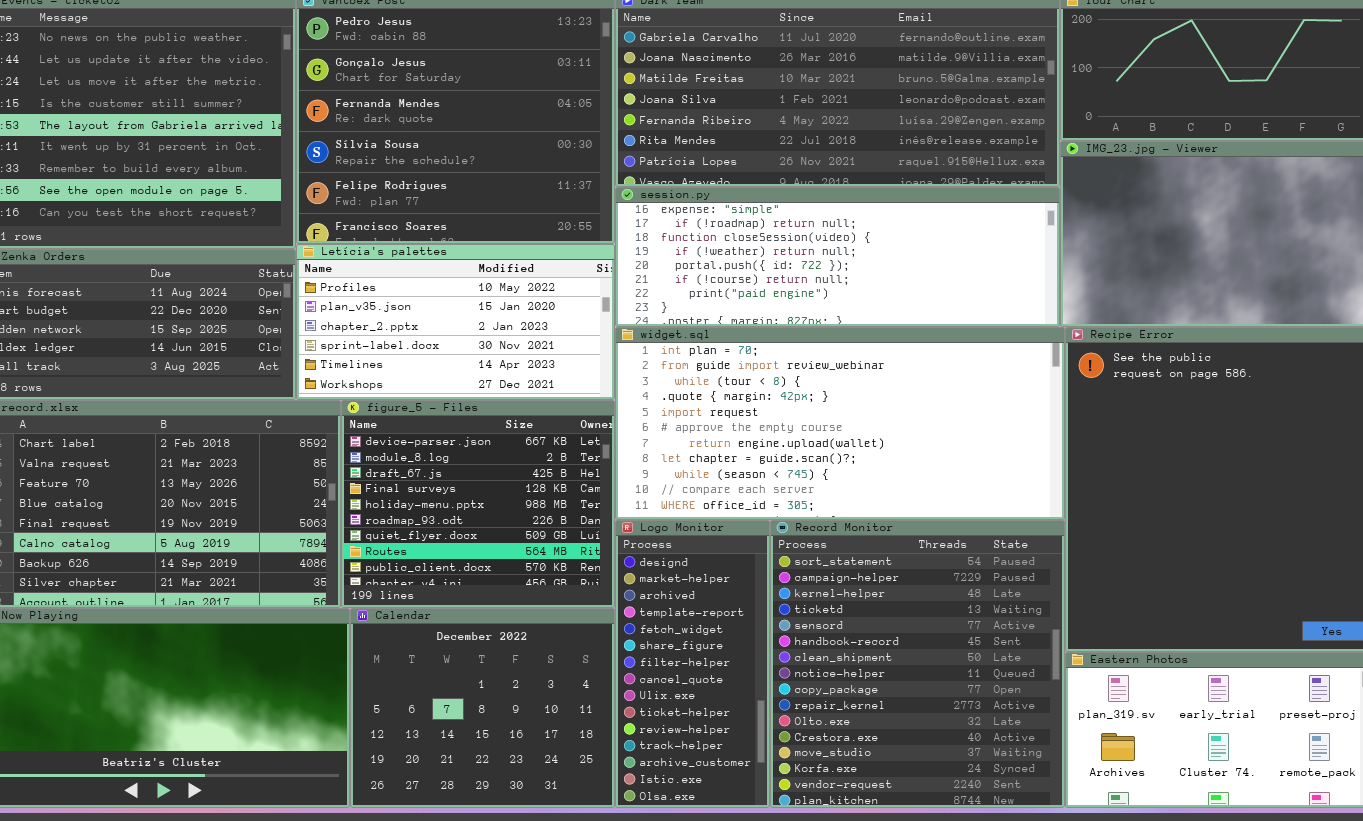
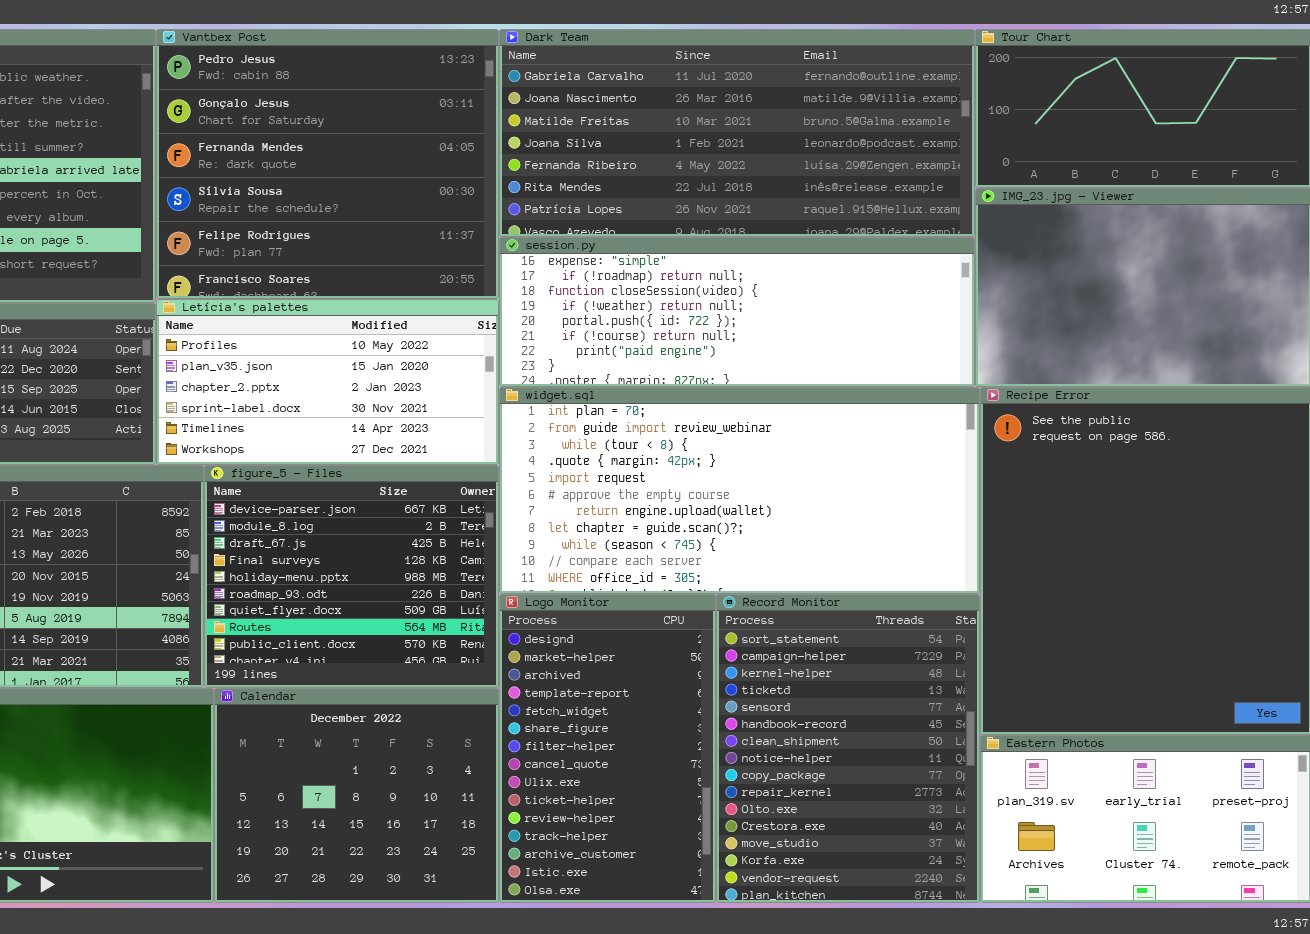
Logo Monitor: [615,520,770,808] -> [499,594,716,903], resized
Record Monitor: [770,520,1065,808] -> [716,594,980,903], resized

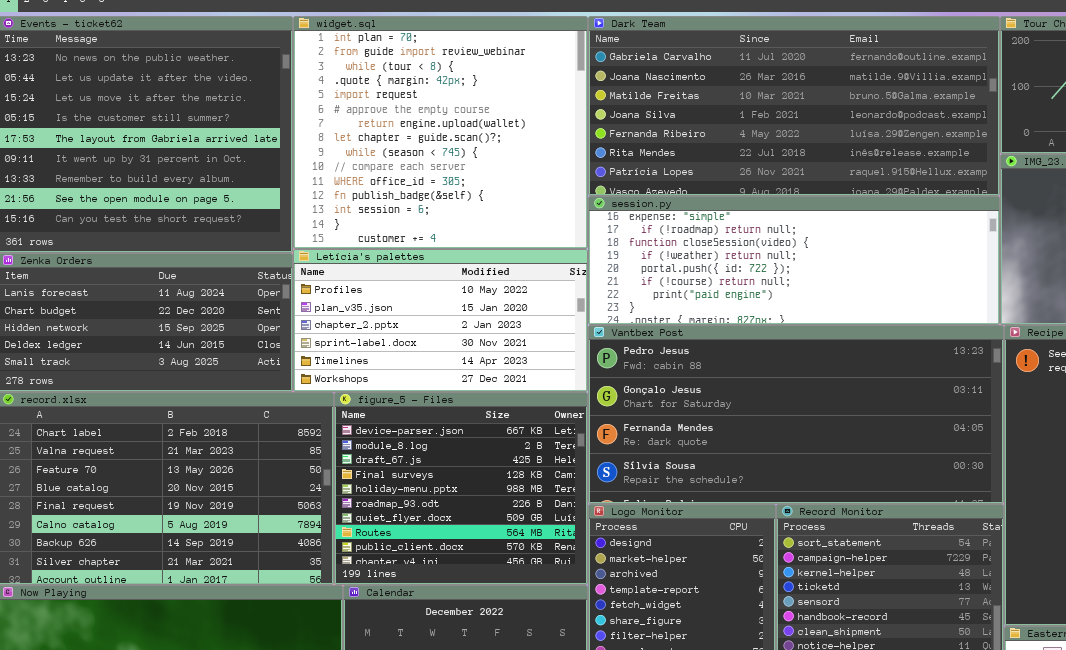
Vantbex Post: [156,29,499,299] -> [588,325,1004,504], moved, resized
widget.sql: [499,387,980,594] -> [293,16,588,249], moved, resized

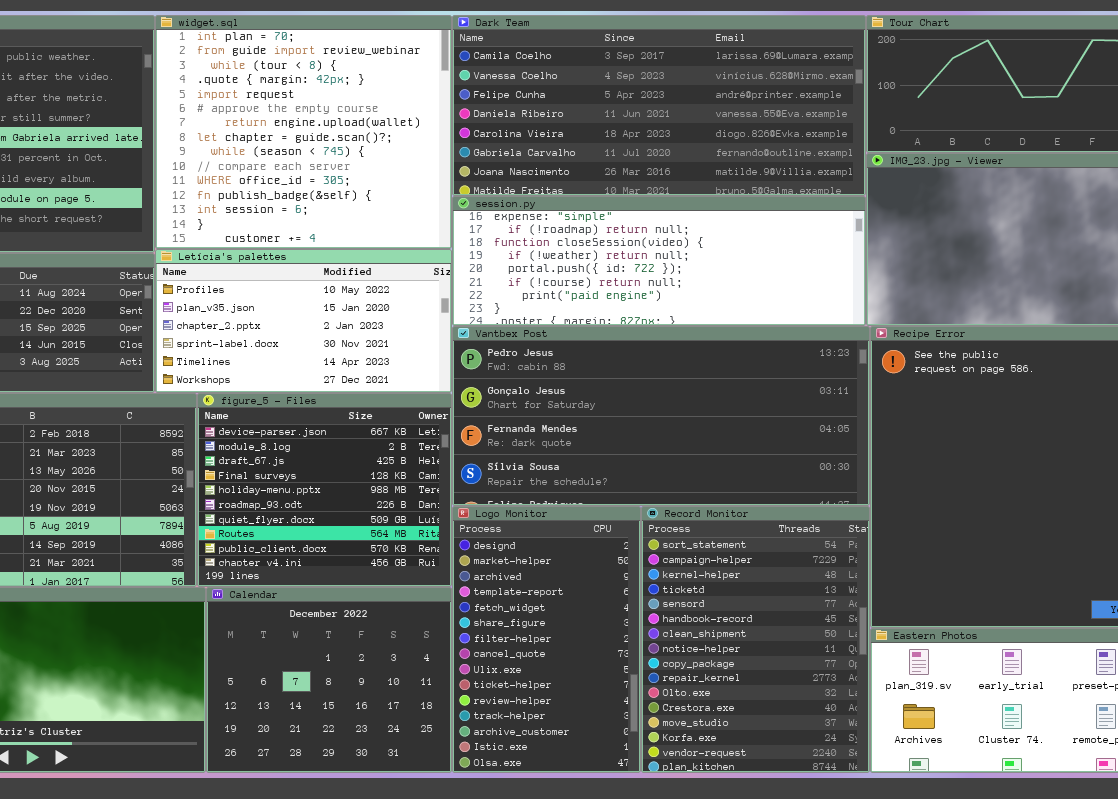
Dark Team: [588,16,1000,196] -> [452,15,866,196], scrolled up 5 rows

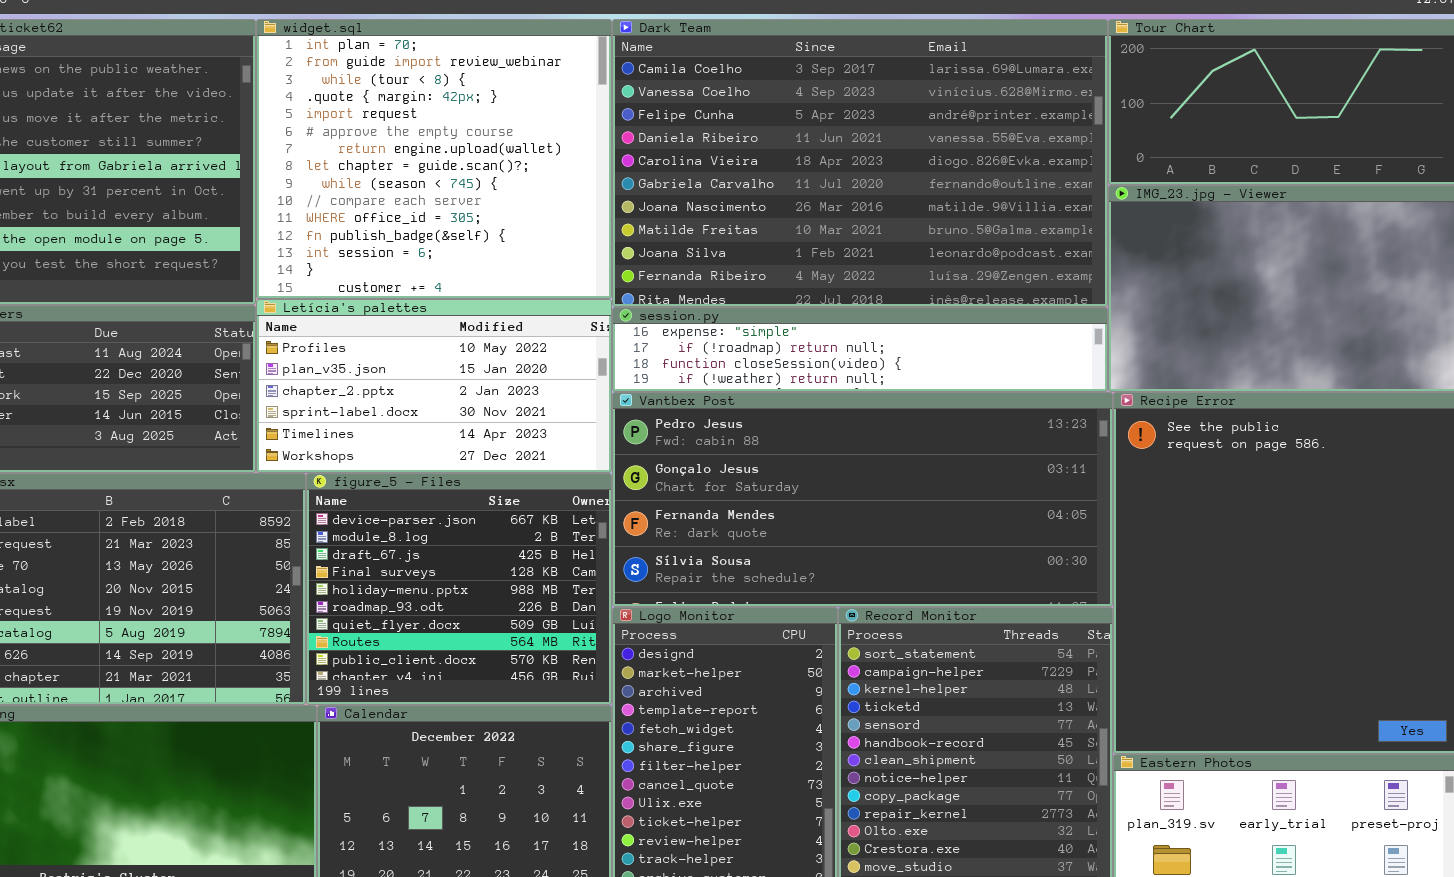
Dark Team: [452,15,866,196] -> [612,19,1108,307], resized
session.py: [452,196,866,326] -> [612,307,1108,392], resized

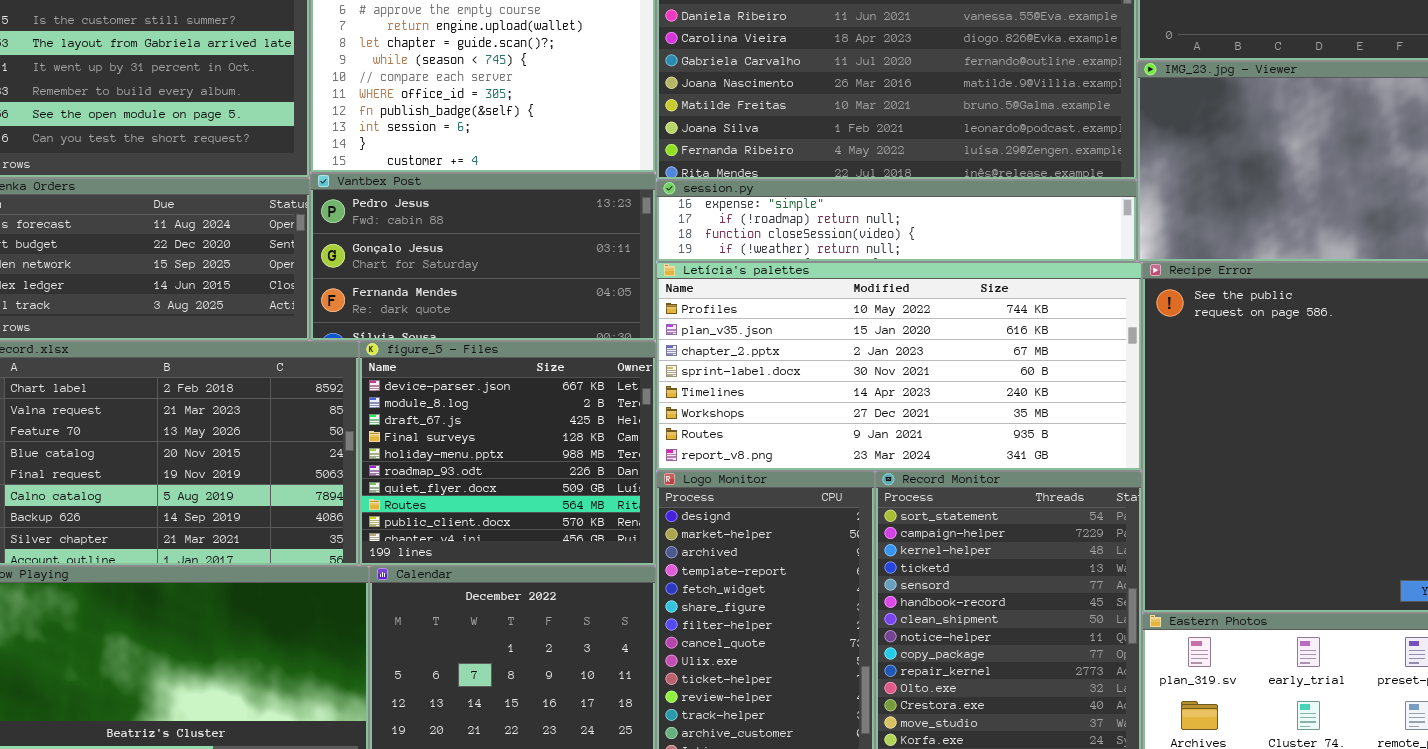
Letícia's palettes: [256,299,612,473] -> [656,262,1142,471], moved, resized
Vantbex Post: [612,392,1113,607] -> [310,173,656,341], moved, resized

